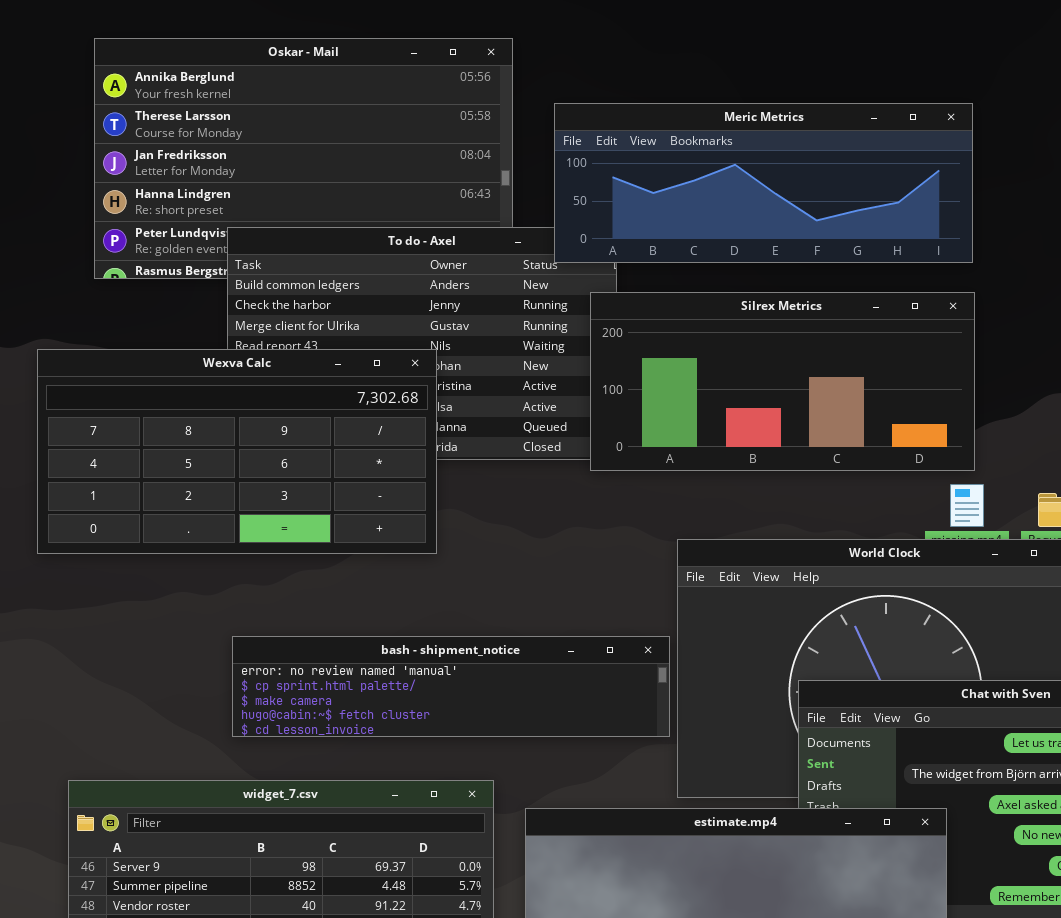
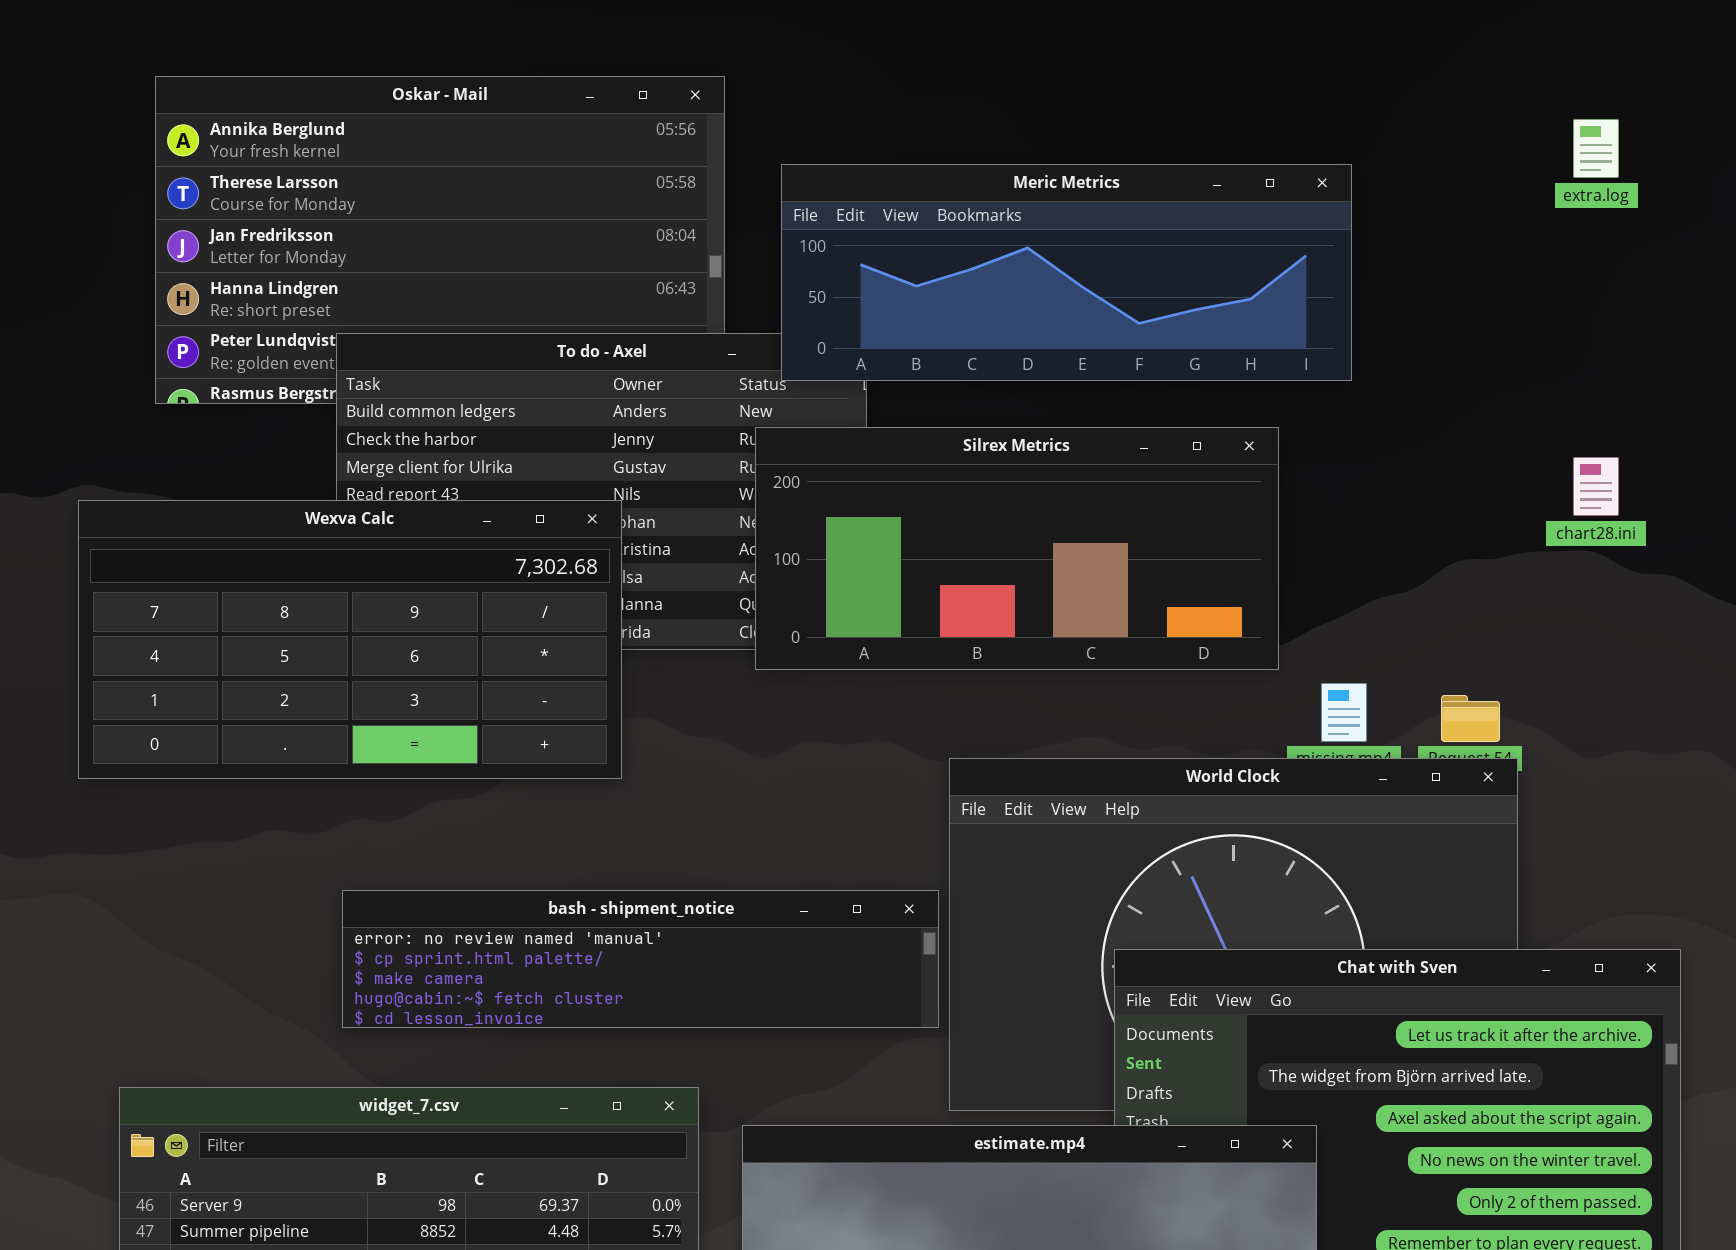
Silrex Metrics: [590,292,975,471] -> [755,427,1279,670], moved

